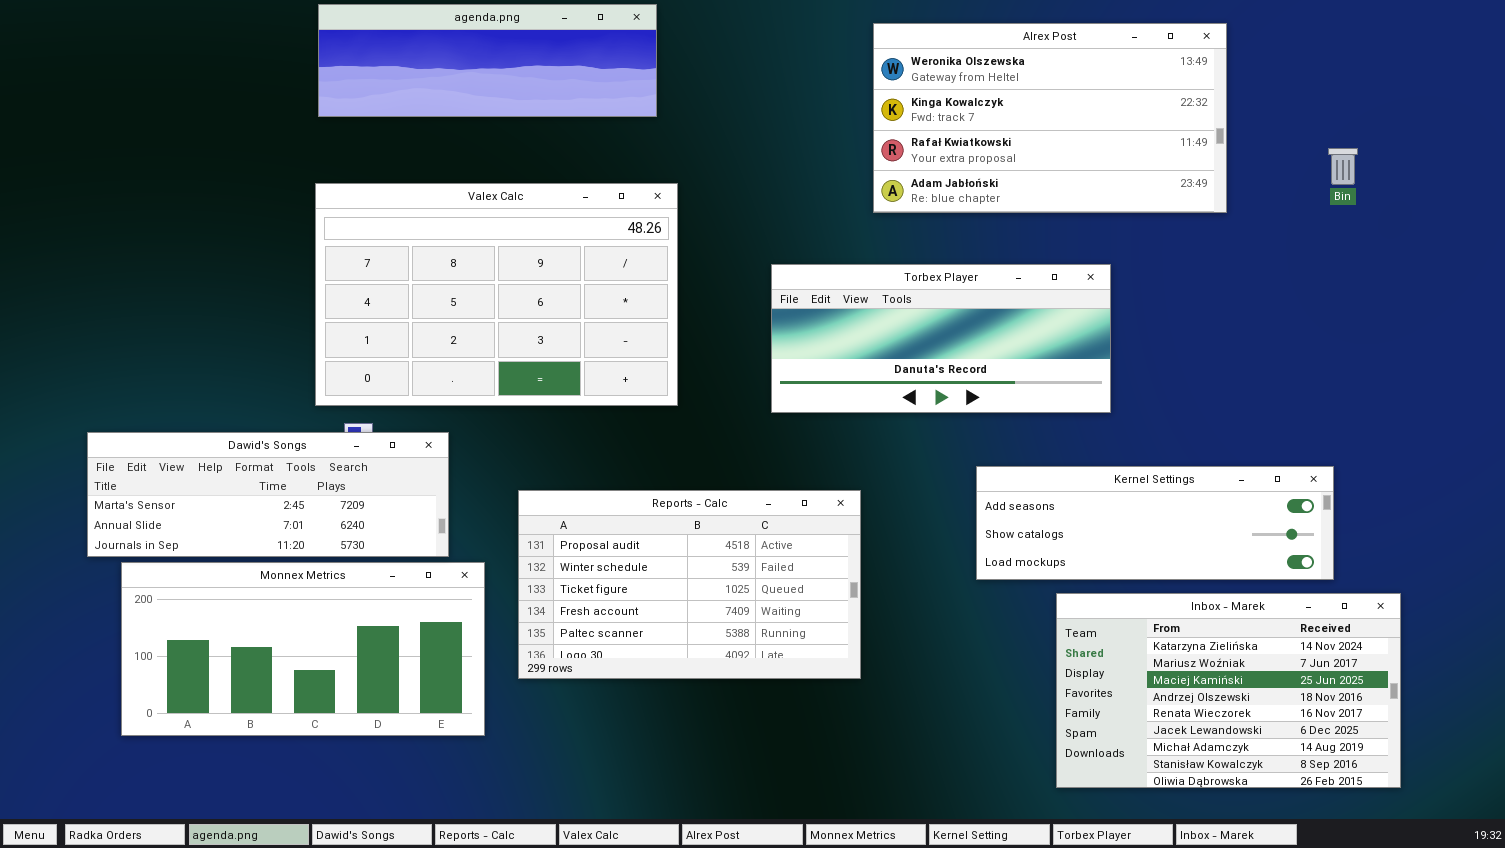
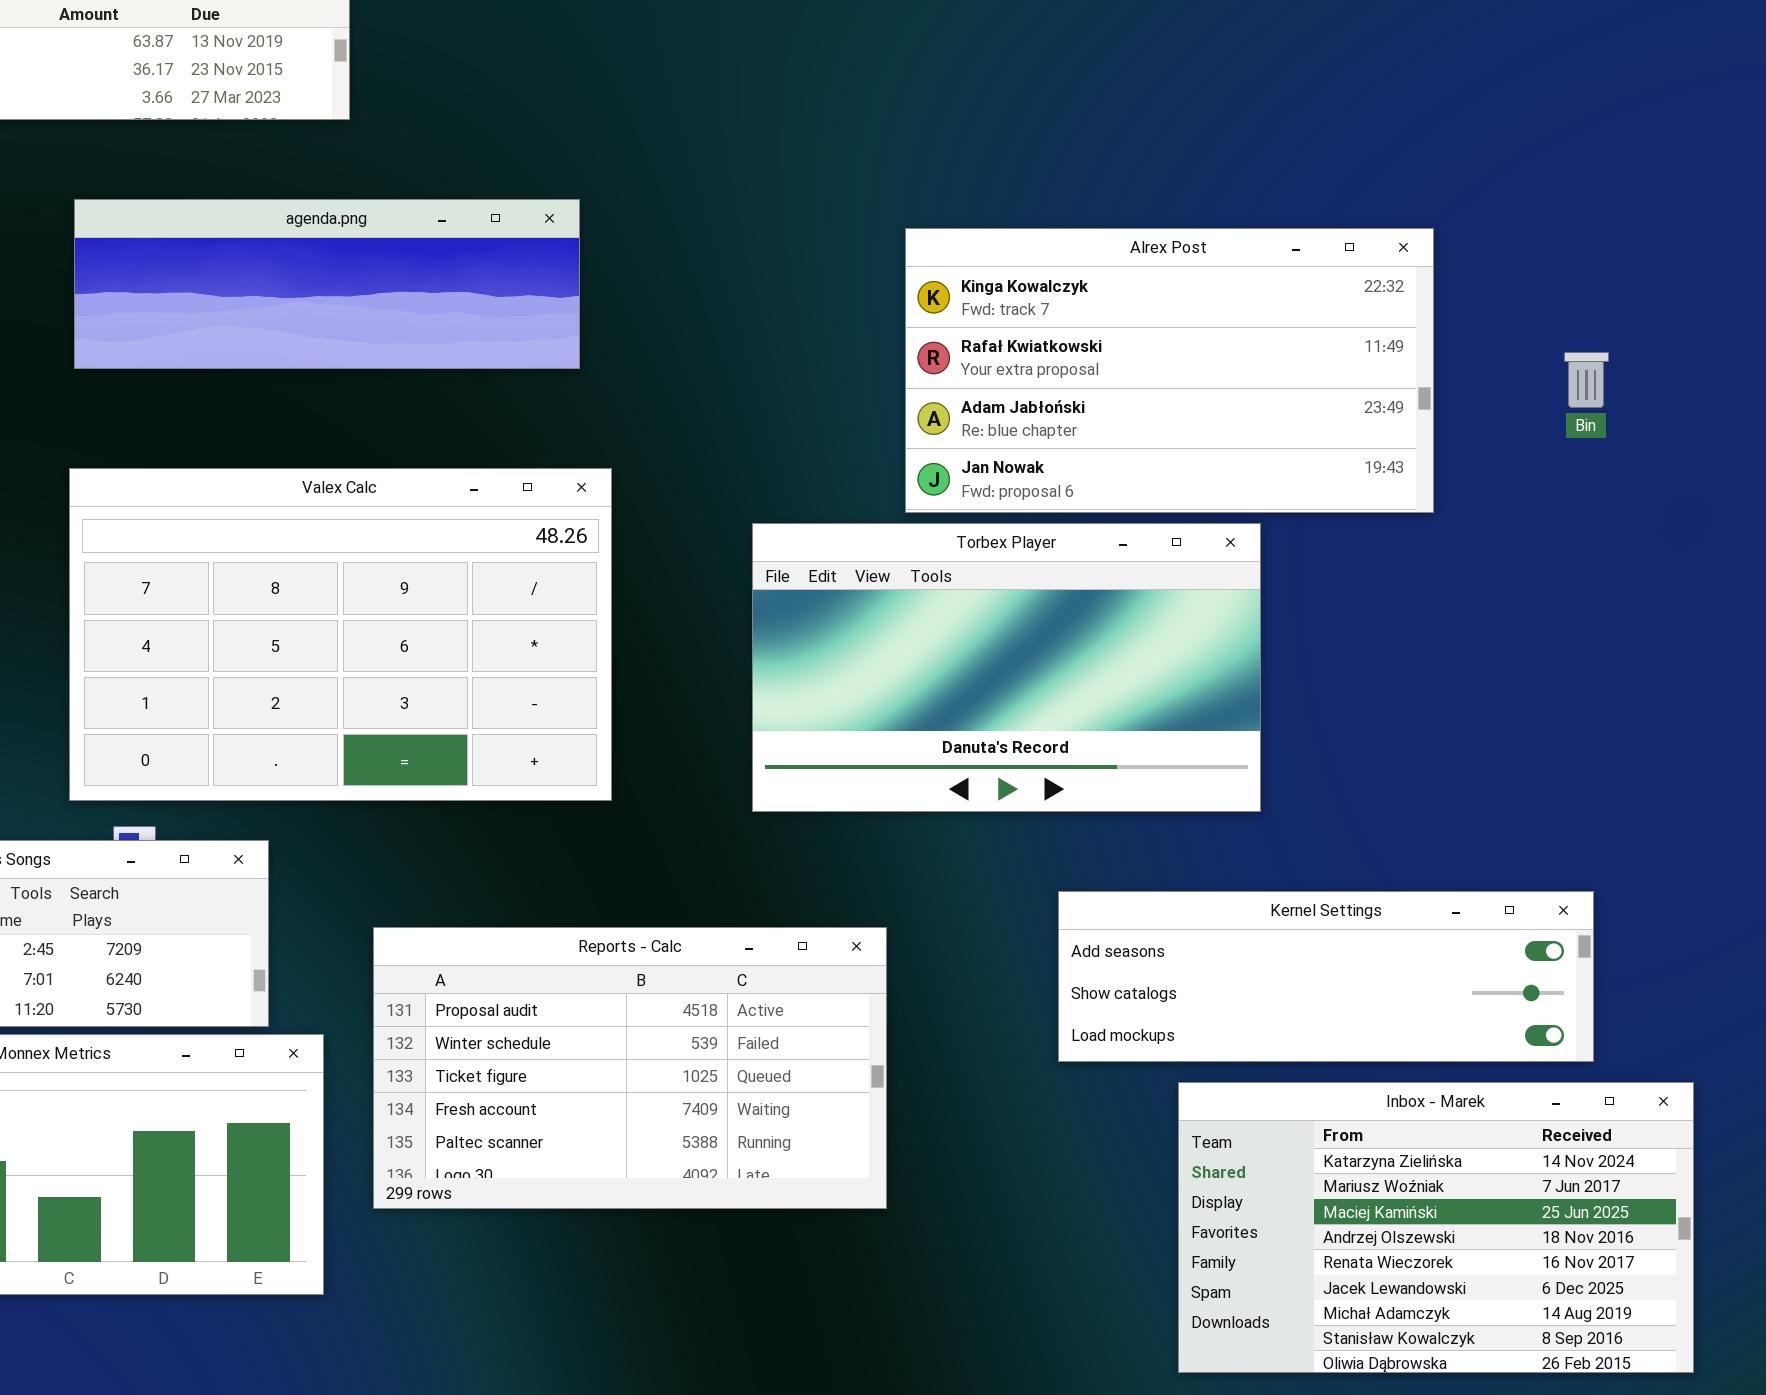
Alrex Post: [873,23,1227,213] -> [905,228,1434,513], scrolled down 1 row
Bin: [1328,148,1358,185] -> [1564,352,1609,408], moved
Torbex Player: [771,264,1111,413] -> [752,523,1261,812], resized

